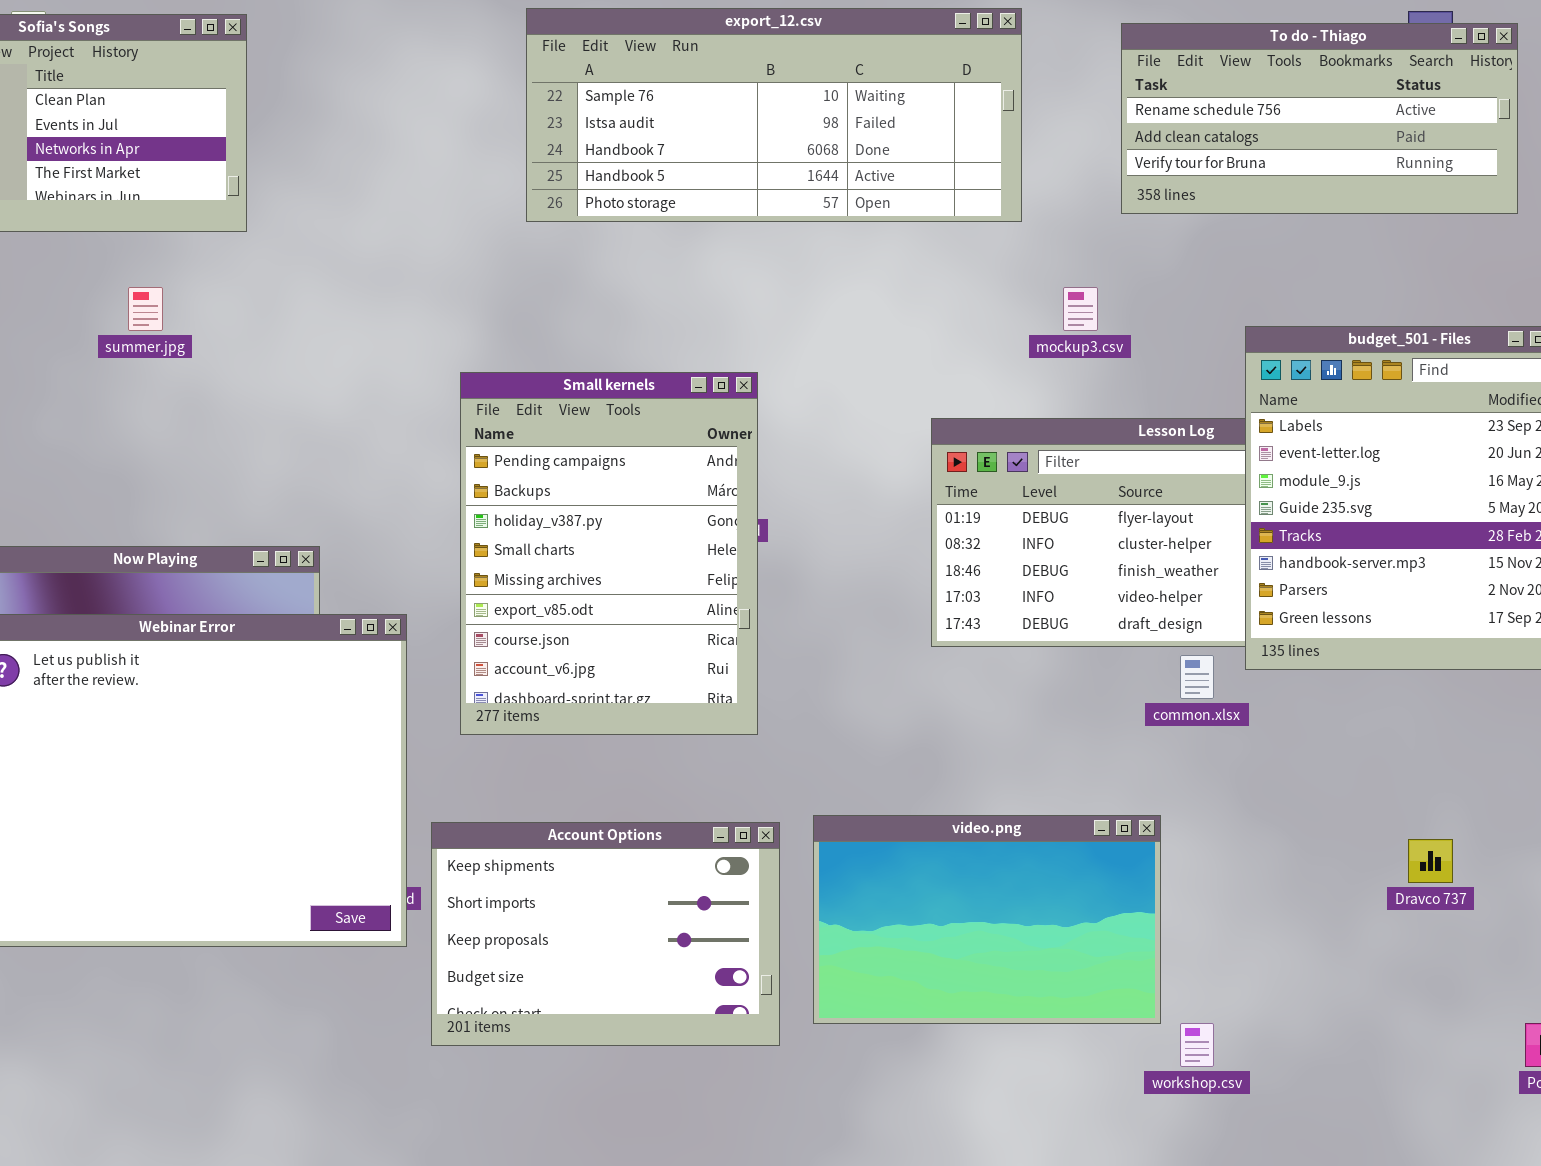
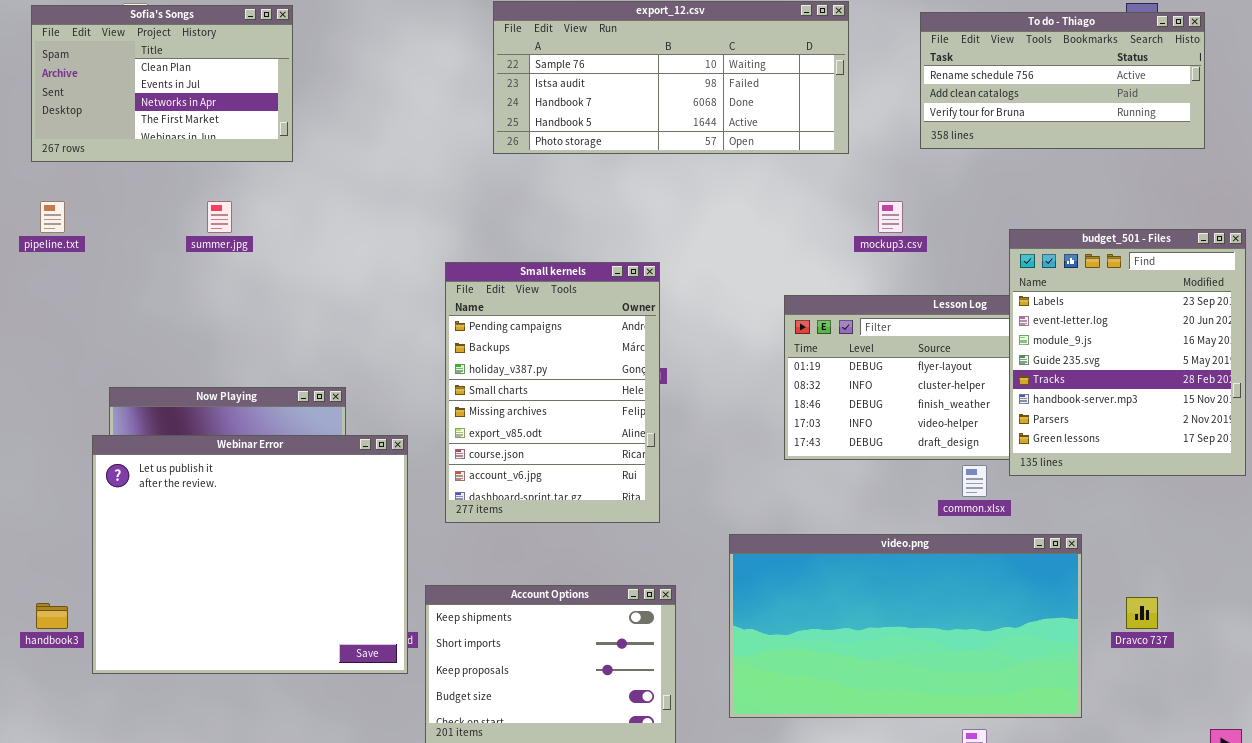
video.png: [813,815,1161,1024] -> [729,534,1082,718], moved, resized

